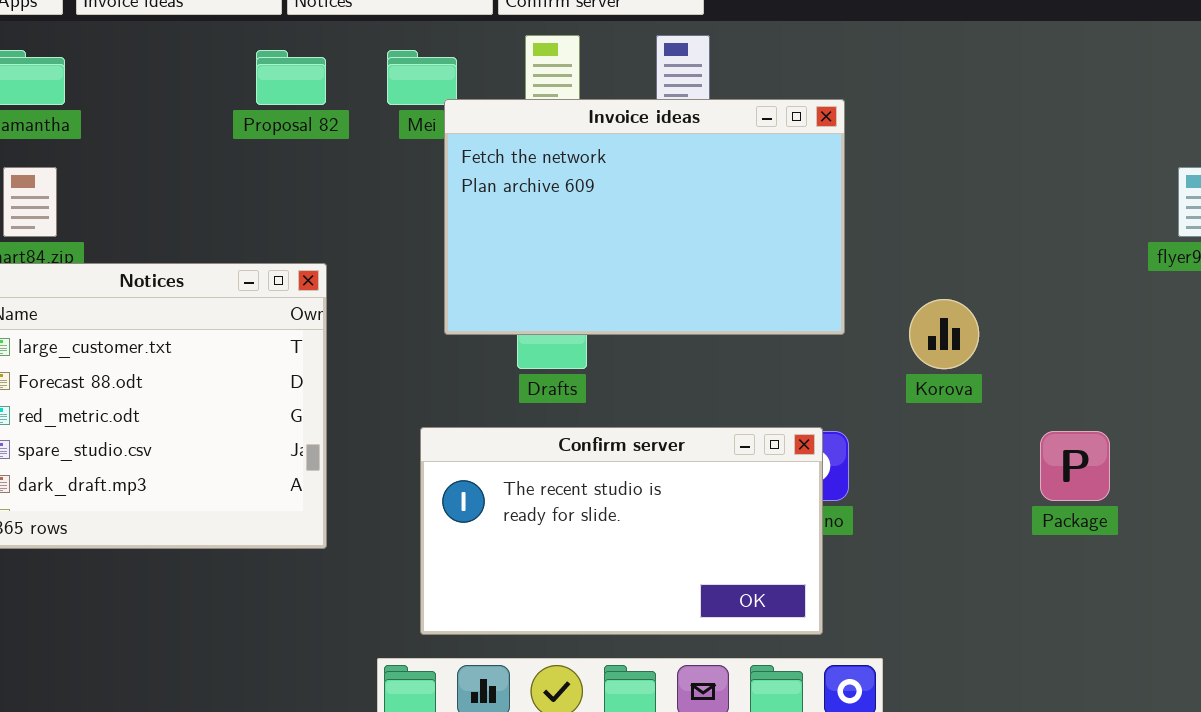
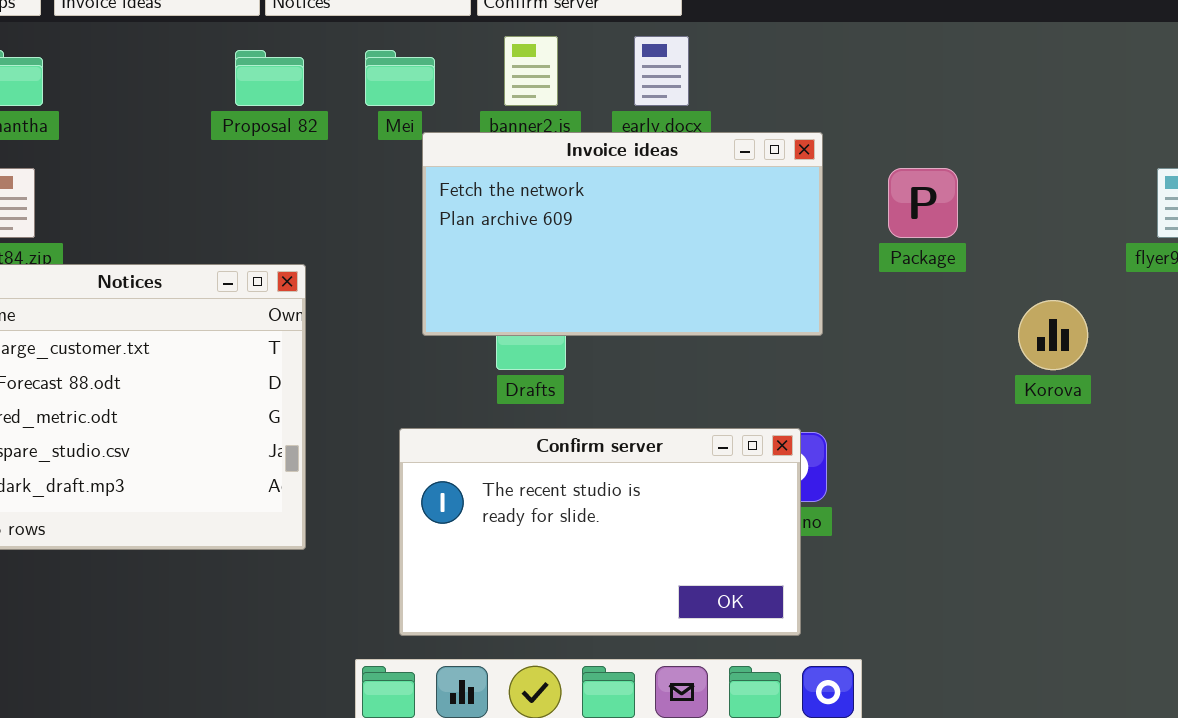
Invoice ideas: [444,99,845,335] -> [422,132,823,336], resized
Korova: [909,299,979,369] -> [1018,300,1088,370], moved
Package: [1040,431,1110,501] -> [888,168,958,238], moved

